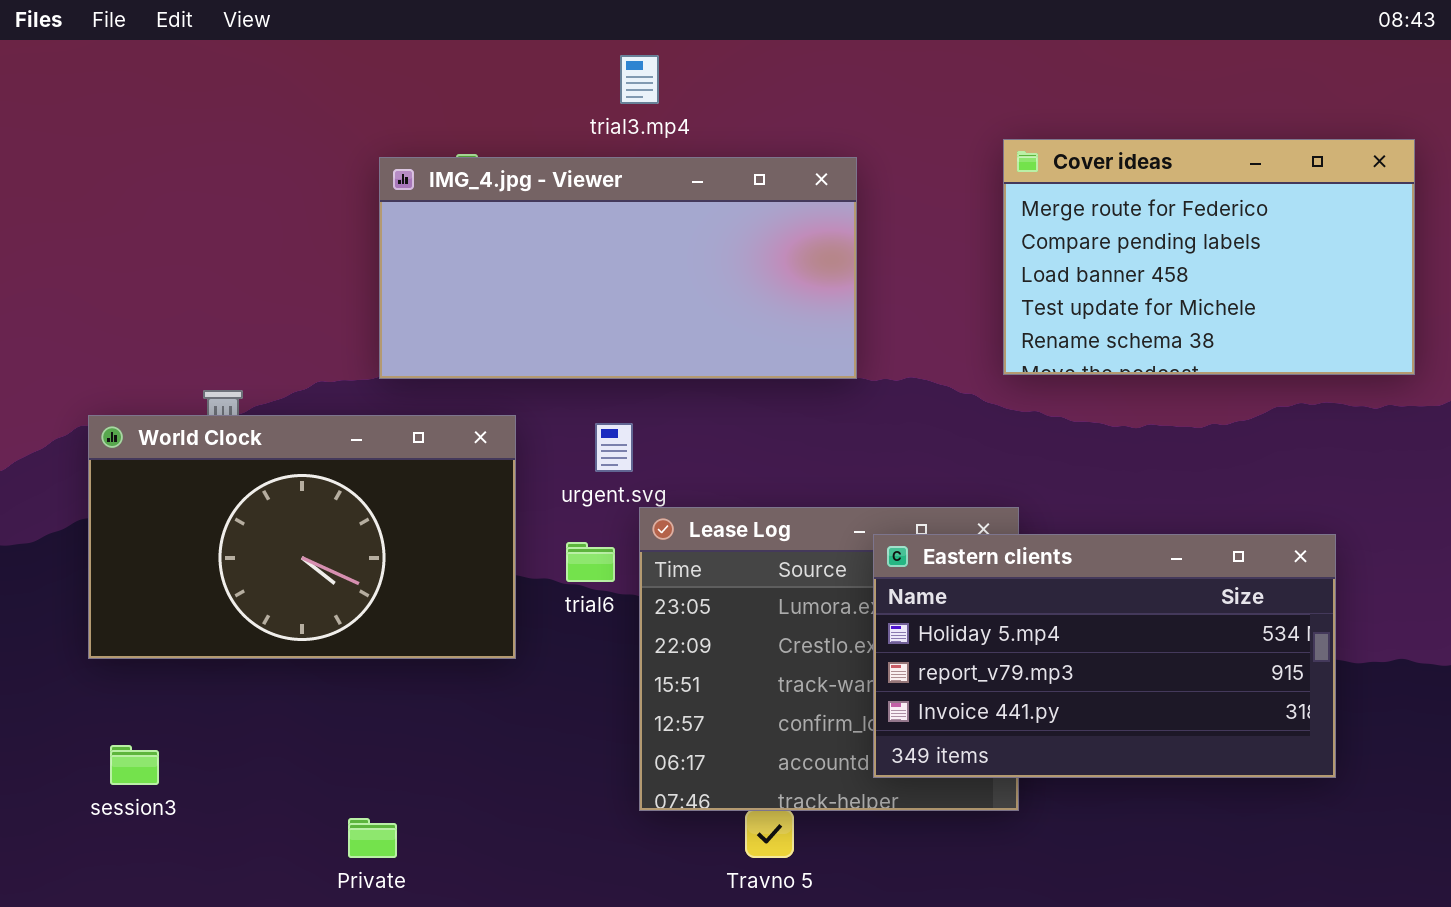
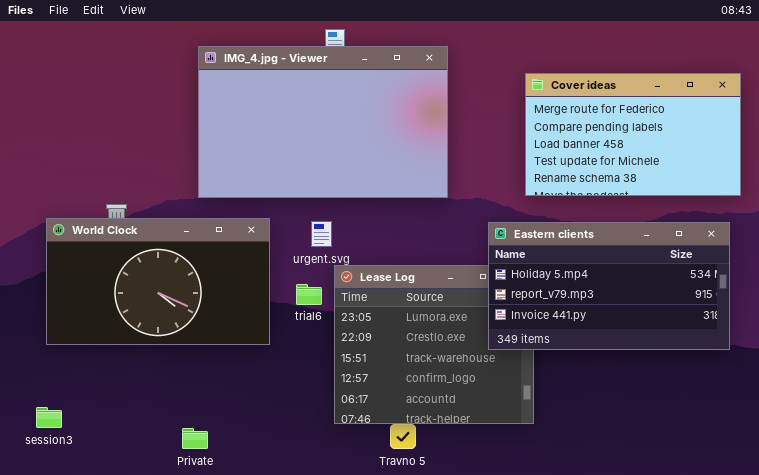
IMG_4.jpg - Viewer: [379,157,857,379] -> [198,46,448,198], resized
Eastern clients: [873,534,1336,778] -> [488,222,730,350], moved
session3: [110,745,159,785] -> [36,407,62,428], moved

